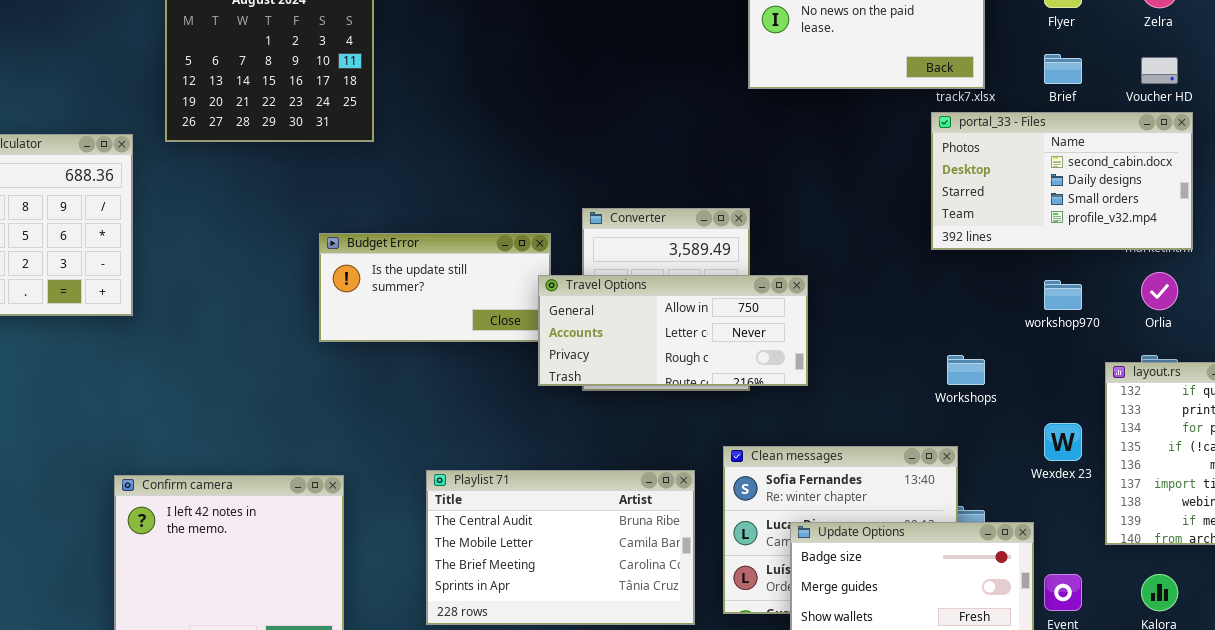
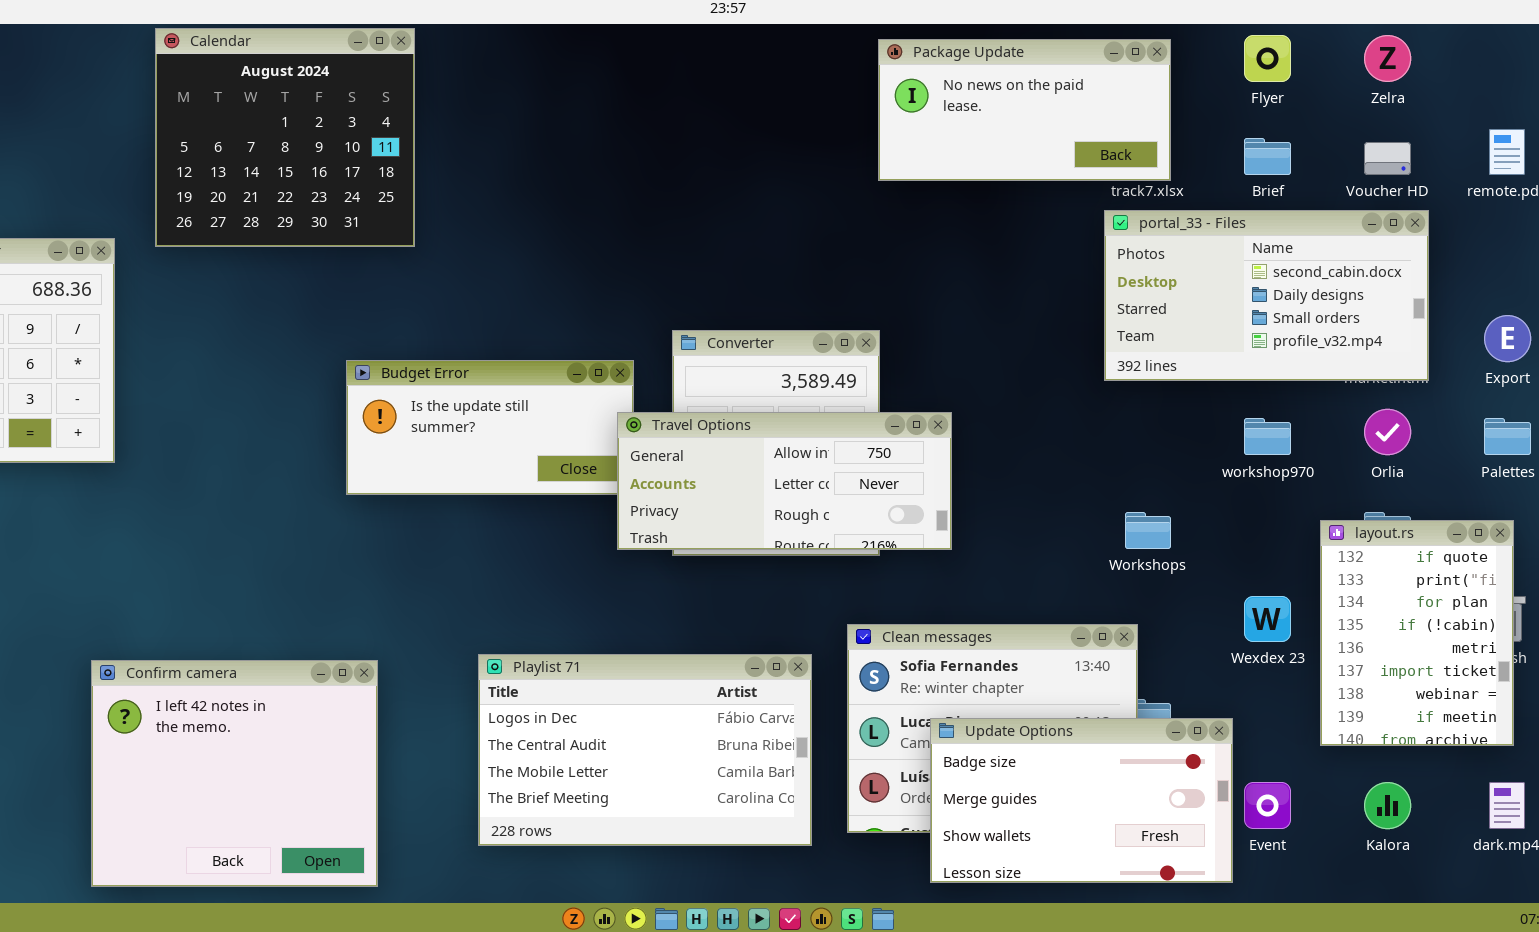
Playlist 71: [426,470,695,625] -> [478,654,812,846], scrolled up 1 row

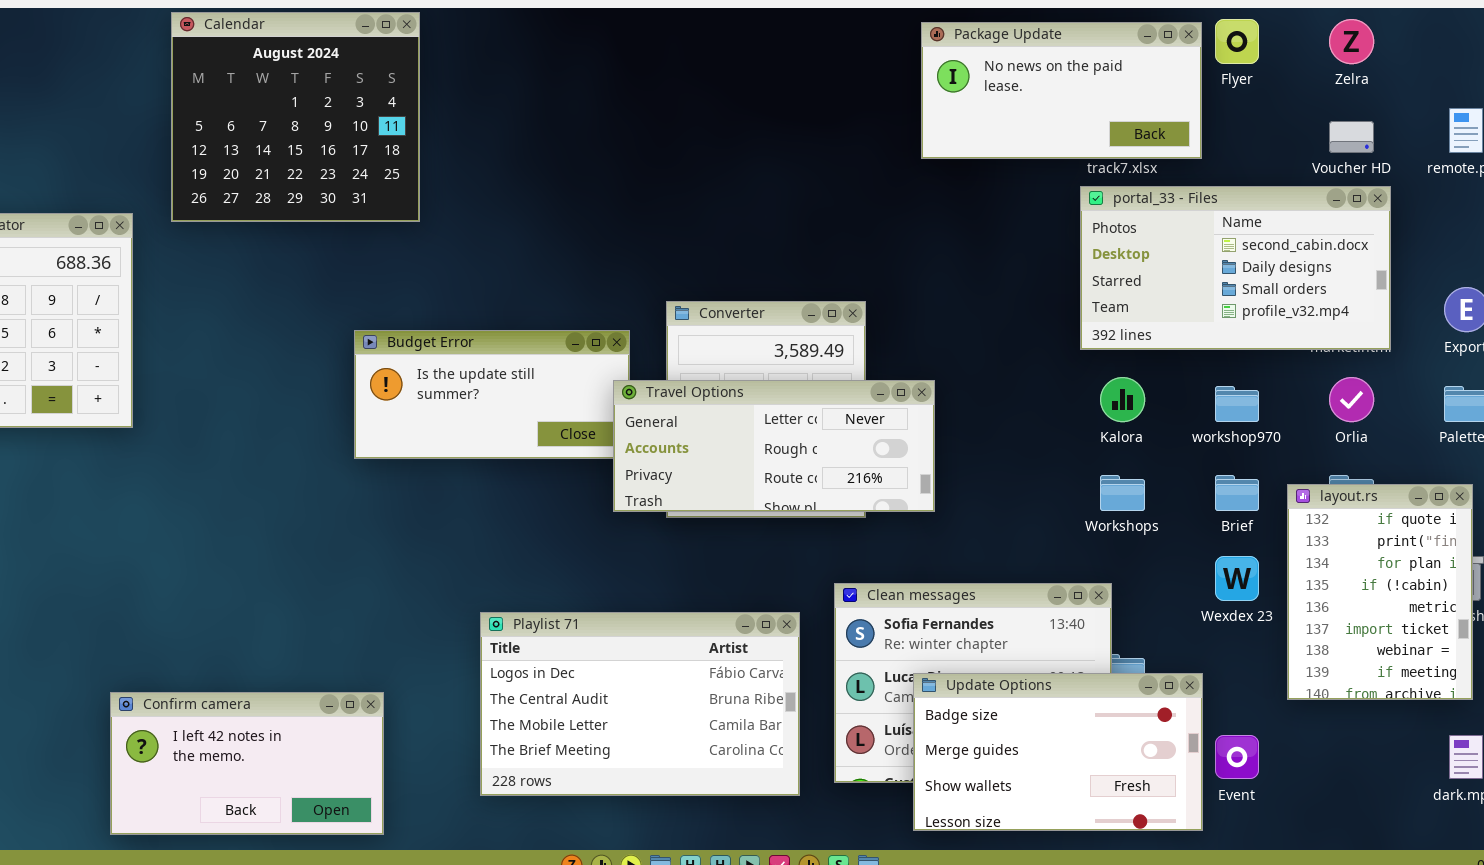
Package Update: [878,39,1171,181] -> [921,22,1202,159], moved
Brief: [1244,138,1291,175] -> [1215,475,1259,511], moved
Travel Options: [617,412,952,550] -> [613,380,935,512], scrolled down 1 row
Confirm camera: [91,660,378,887] -> [110,692,384,835], resized
Kalora: [1364,782,1411,829] -> [1100,377,1145,422], moved

